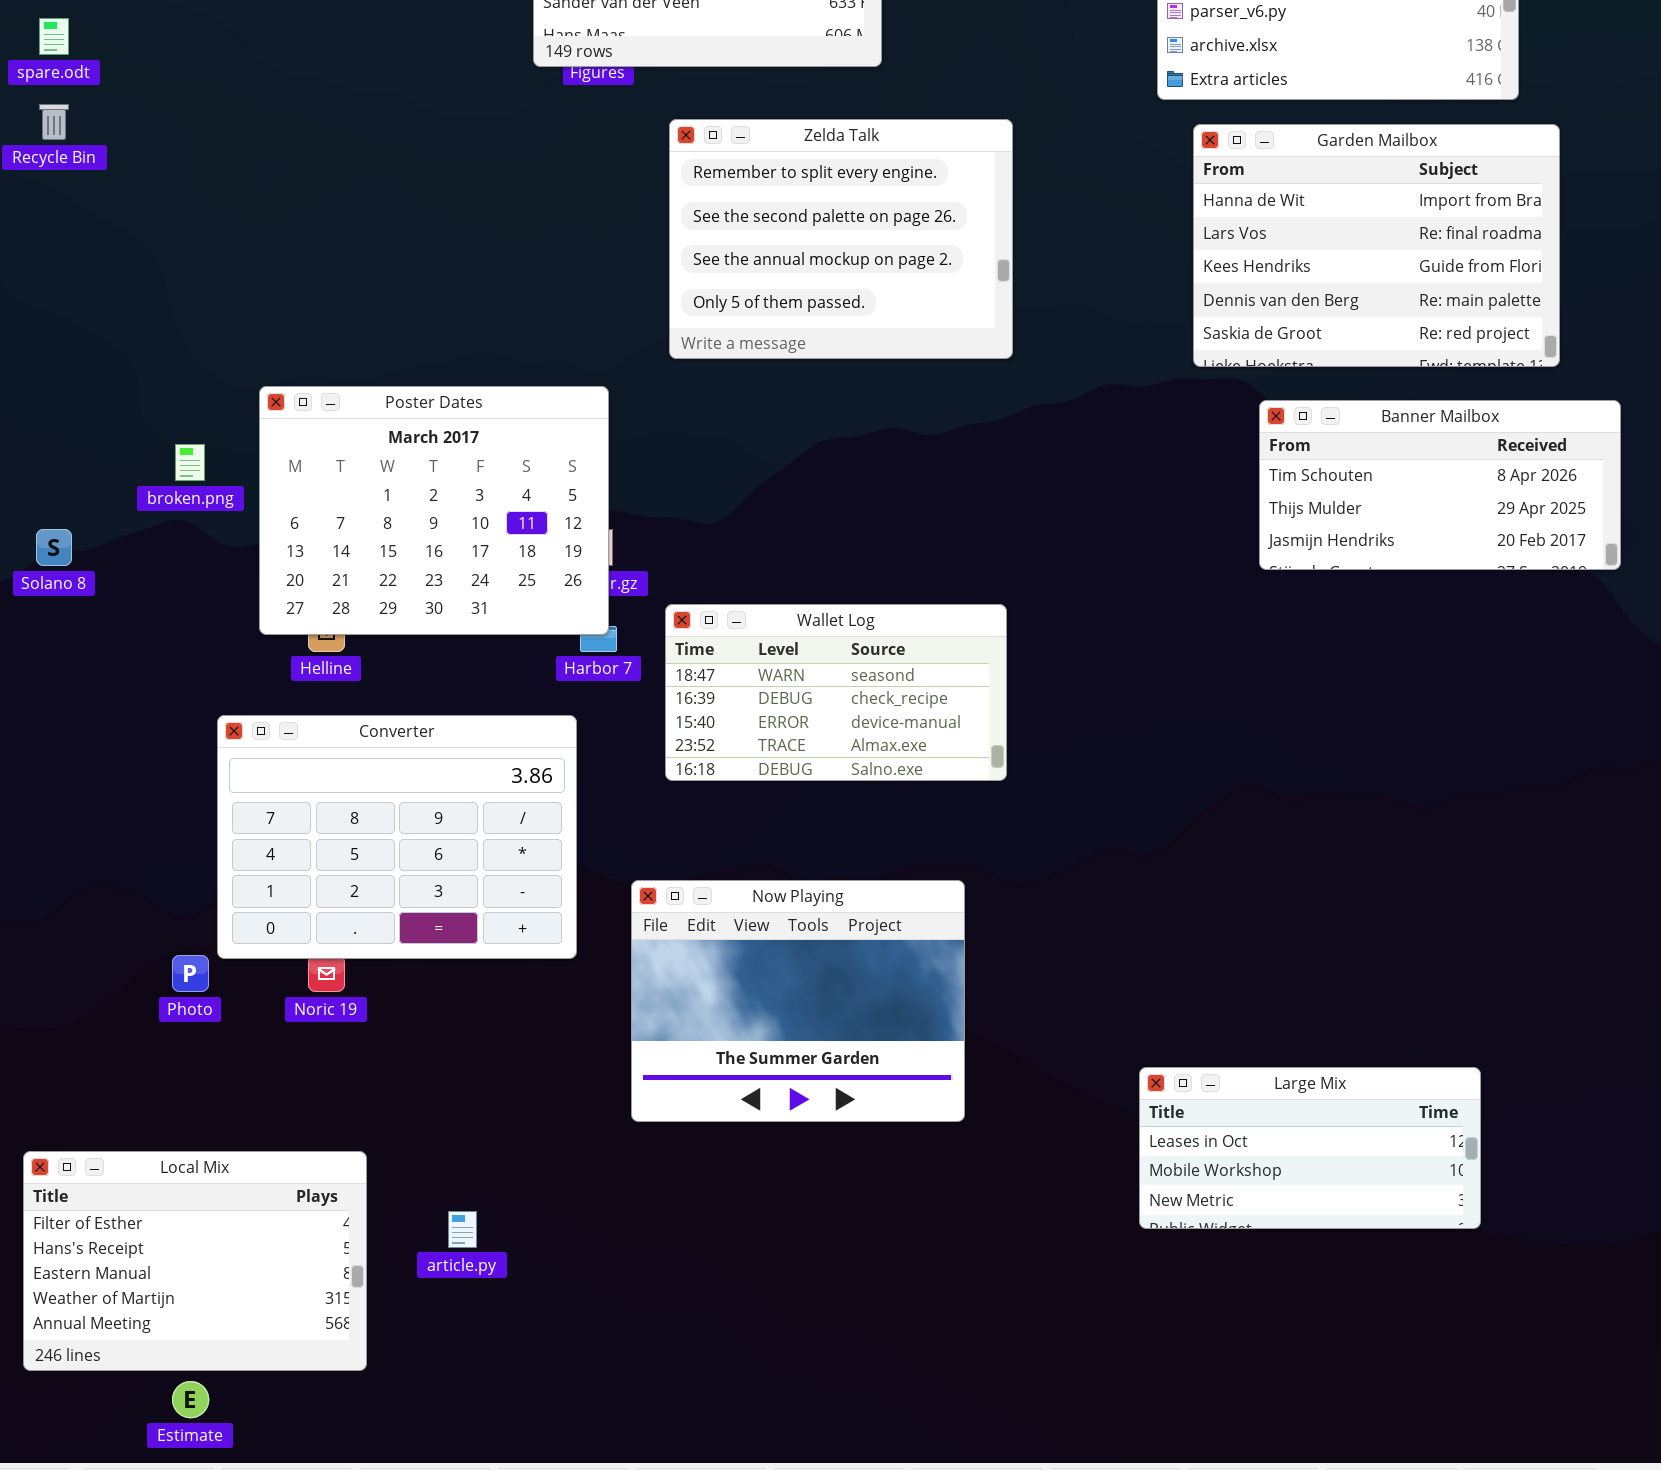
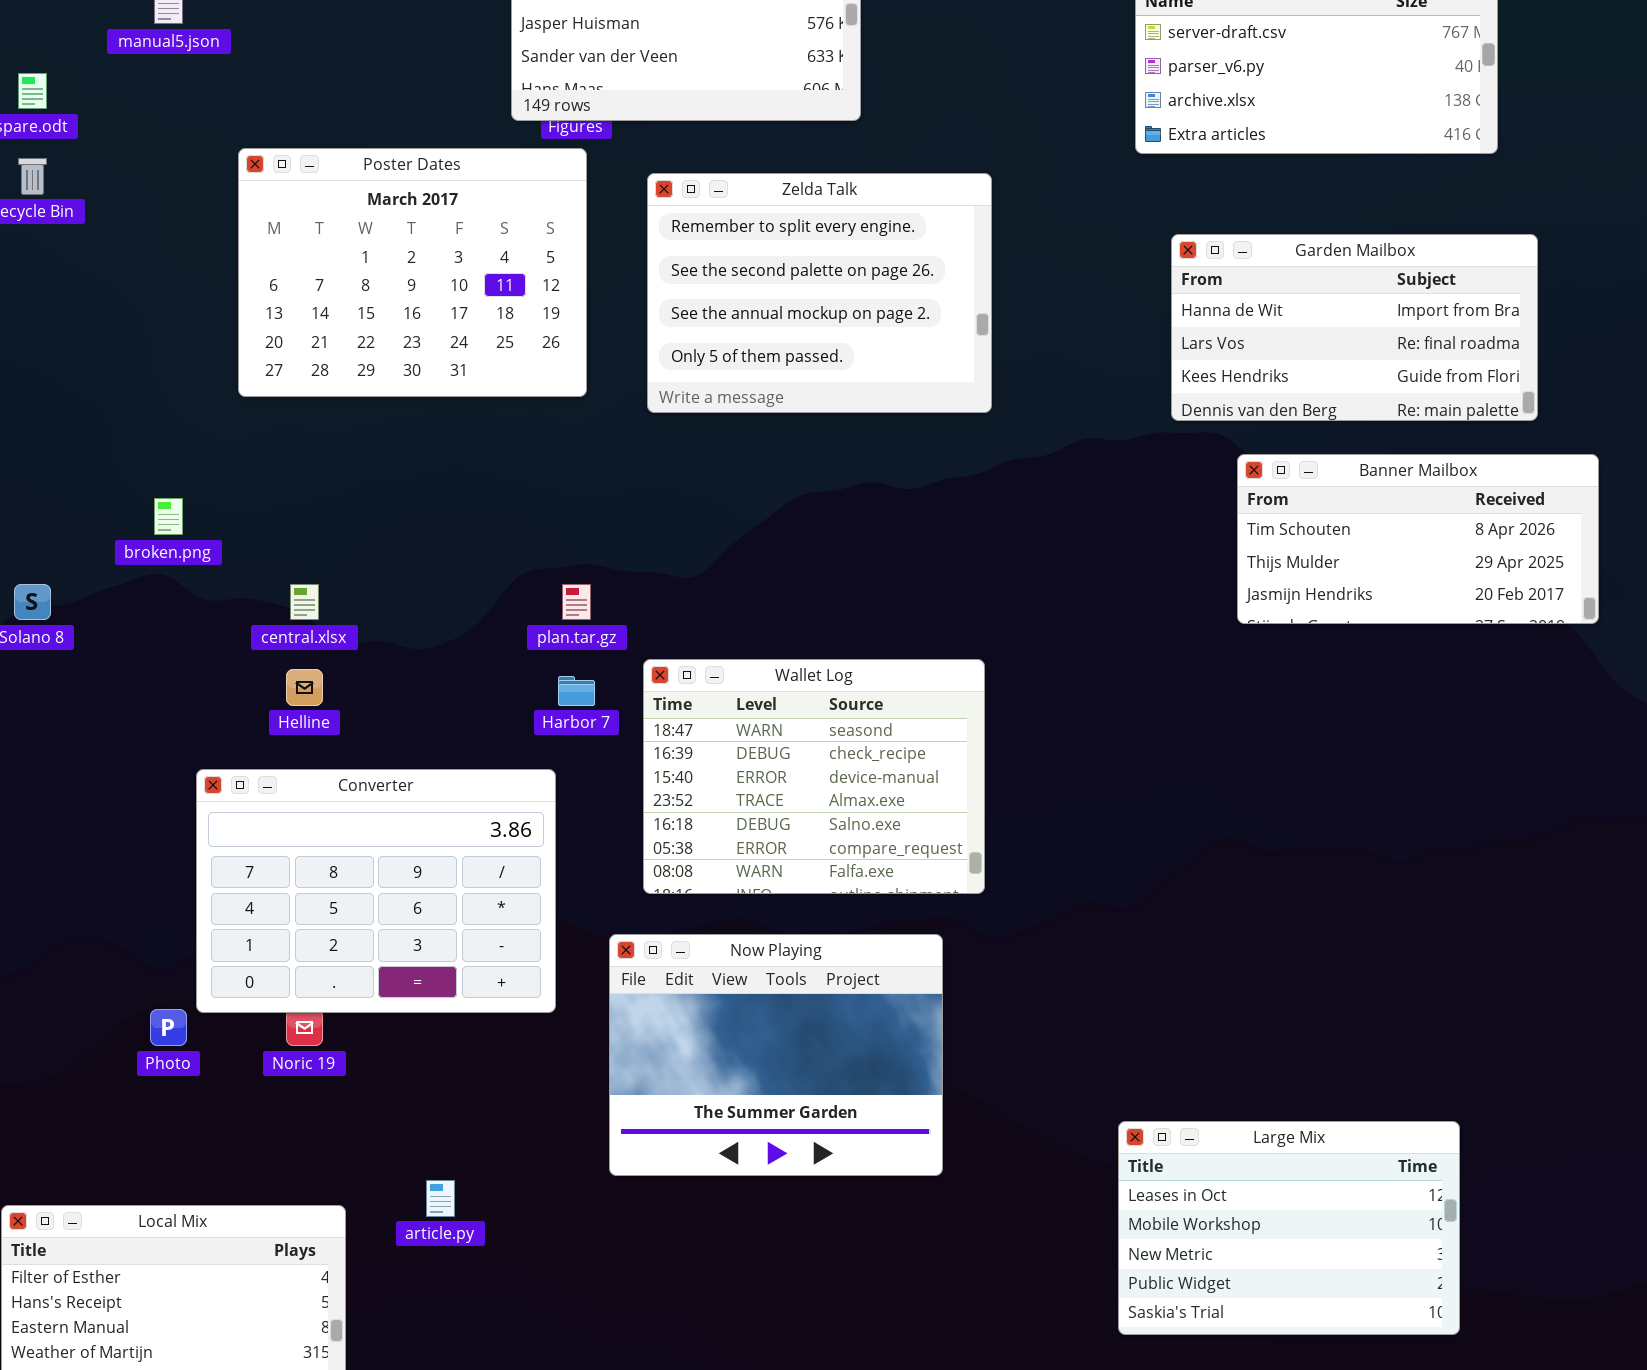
Garden Mailbox: [1193,124,1560,367] -> [1171,234,1538,421], resized
Poster Dates: [259,386,609,635] -> [238,148,587,397], moved
Wallet Log: [665,604,1007,781] -> [643,659,985,894], resized
Large Mix: [1139,1067,1481,1229] -> [1118,1121,1460,1335], resized
article.py: [448,1211,477,1248] -> [426,1180,455,1217], moved

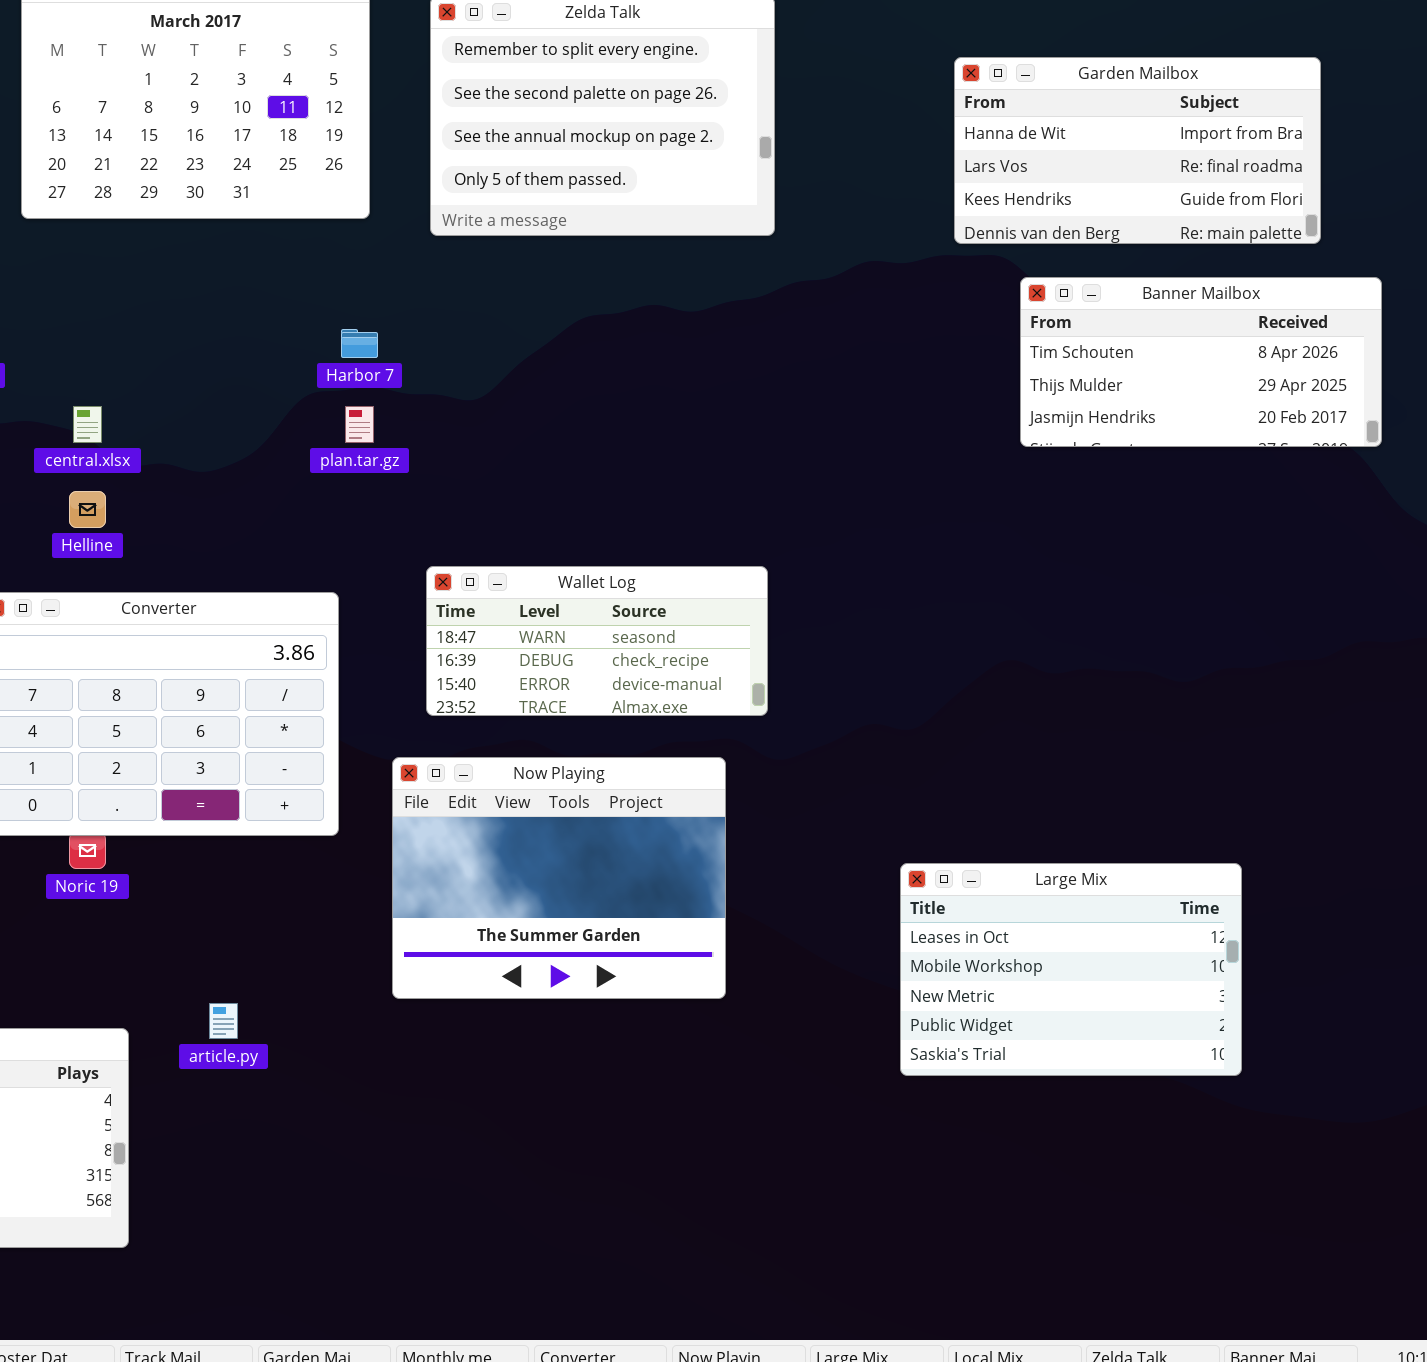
Wallet Log: [643,659,985,894] -> [426,566,768,716], resized
Harbor 7: [558,676,595,706] -> [341,329,378,358], moved
Large Mix: [1118,1121,1460,1335] -> [900,863,1242,1076], moved

